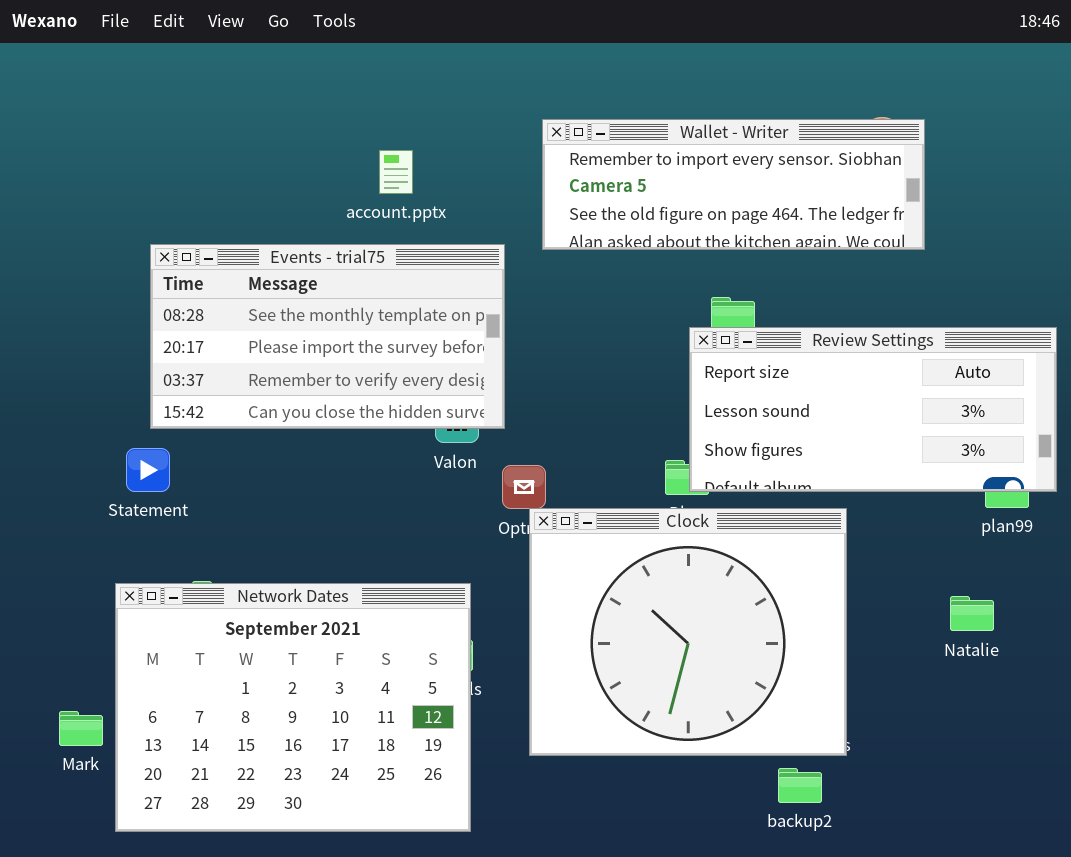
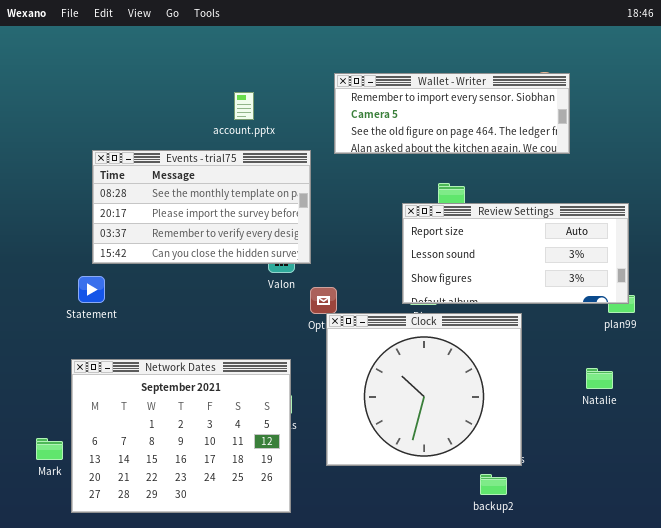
Review Settings: [689,327,1057,492] -> [402,203,629,304], moved

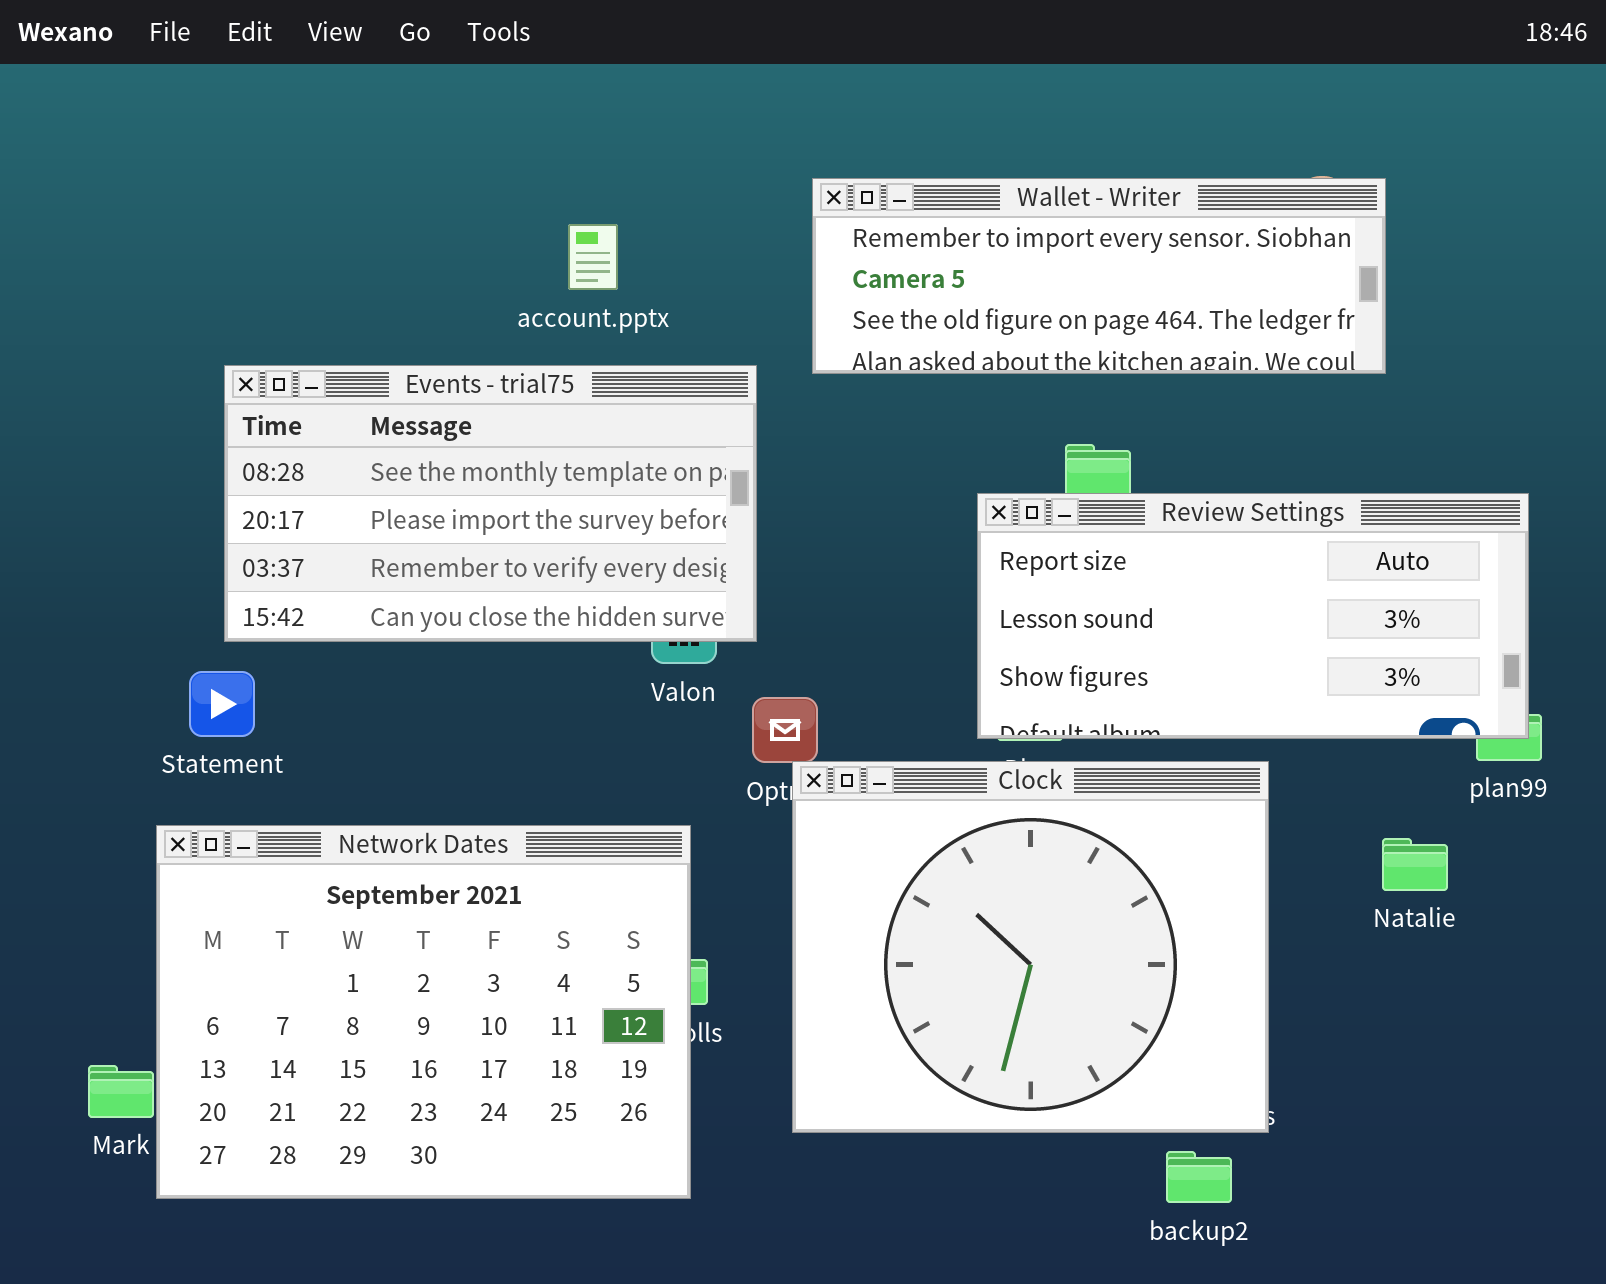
Network Dates: [71,359,291,513] -> [156,825,691,1199], moved
Natalie: [586,368,613,389] -> [1382,838,1448,891], moved

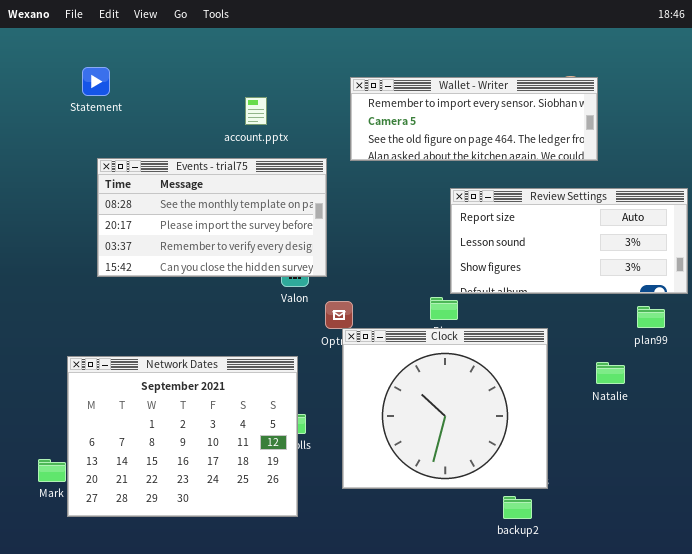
Review Settings: [977,493,1529,739] -> [450,188,688,294], moved
Statement: [189,671,255,737] -> [82,67,110,96], moved

